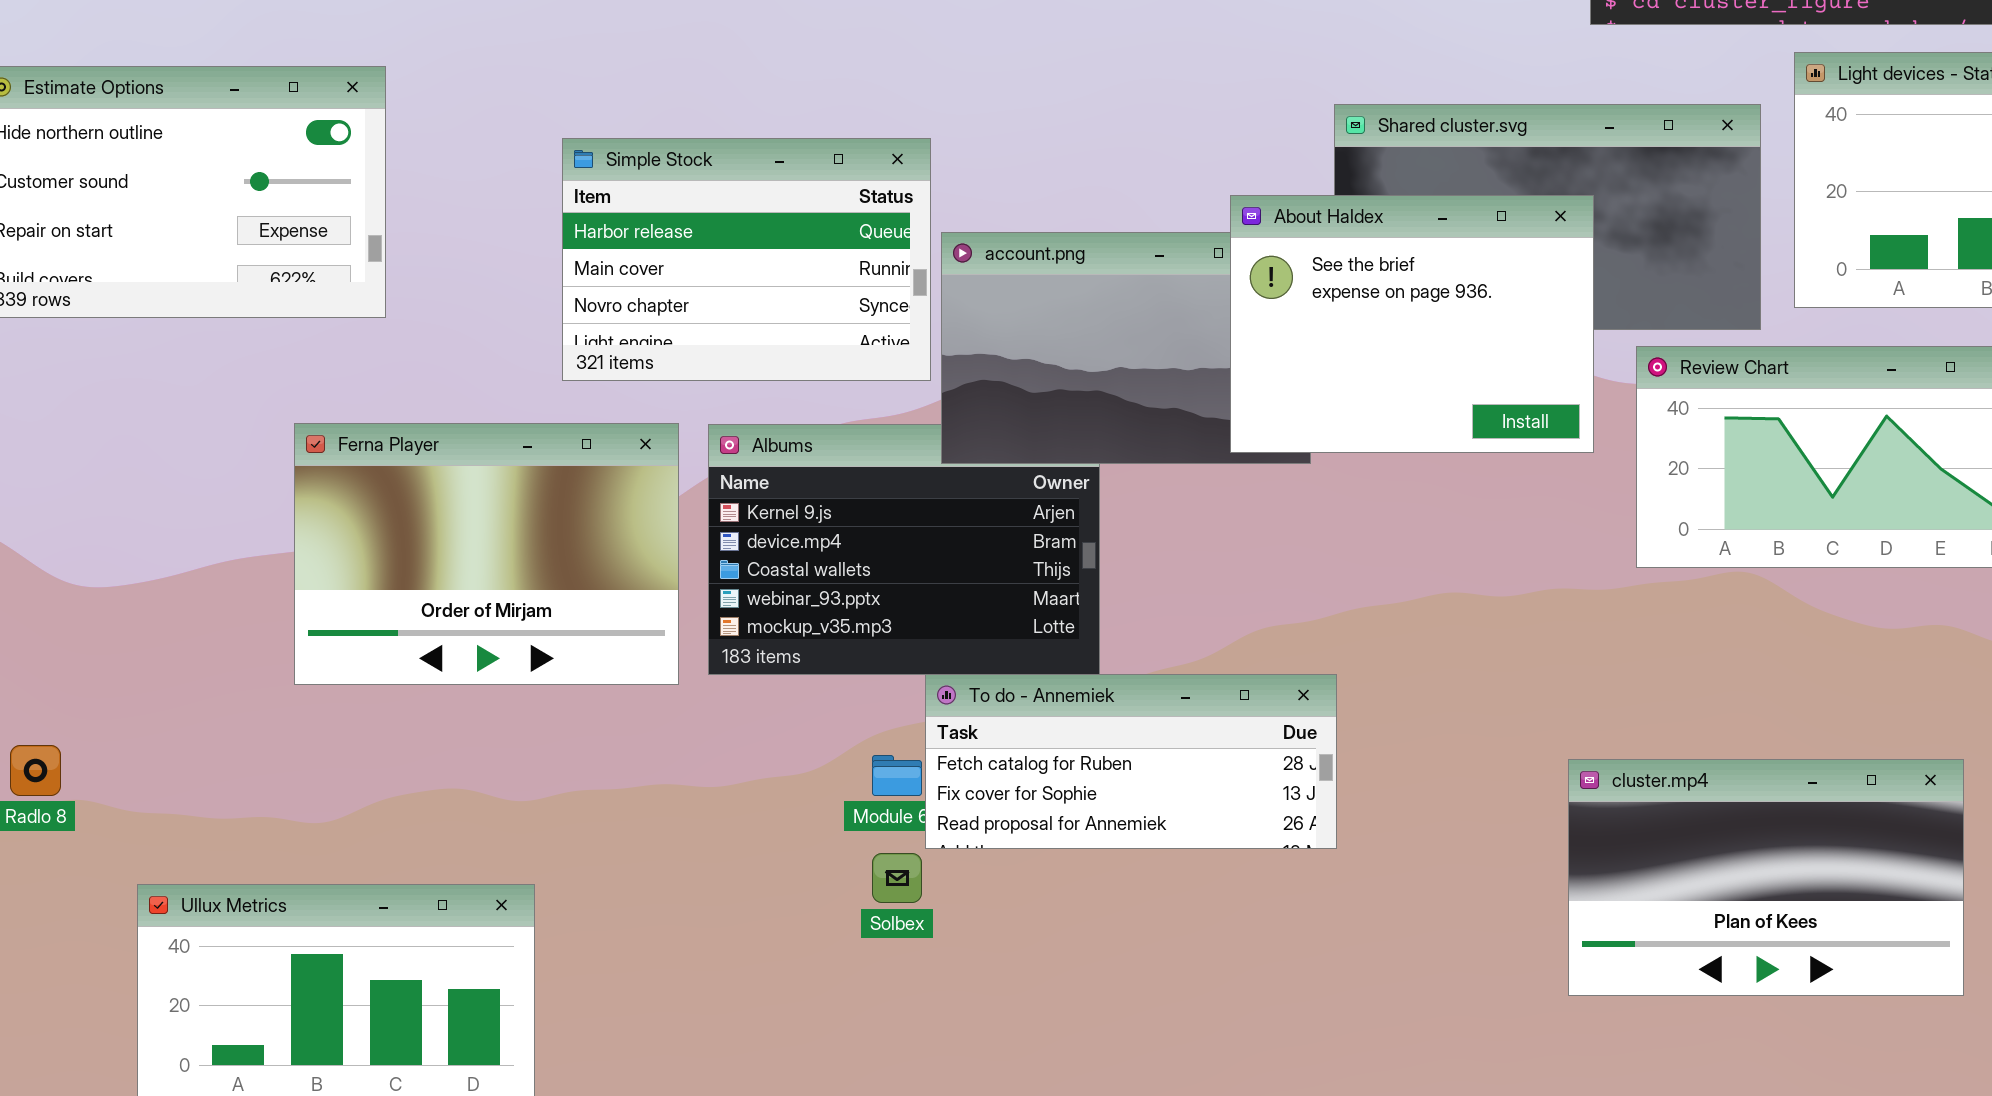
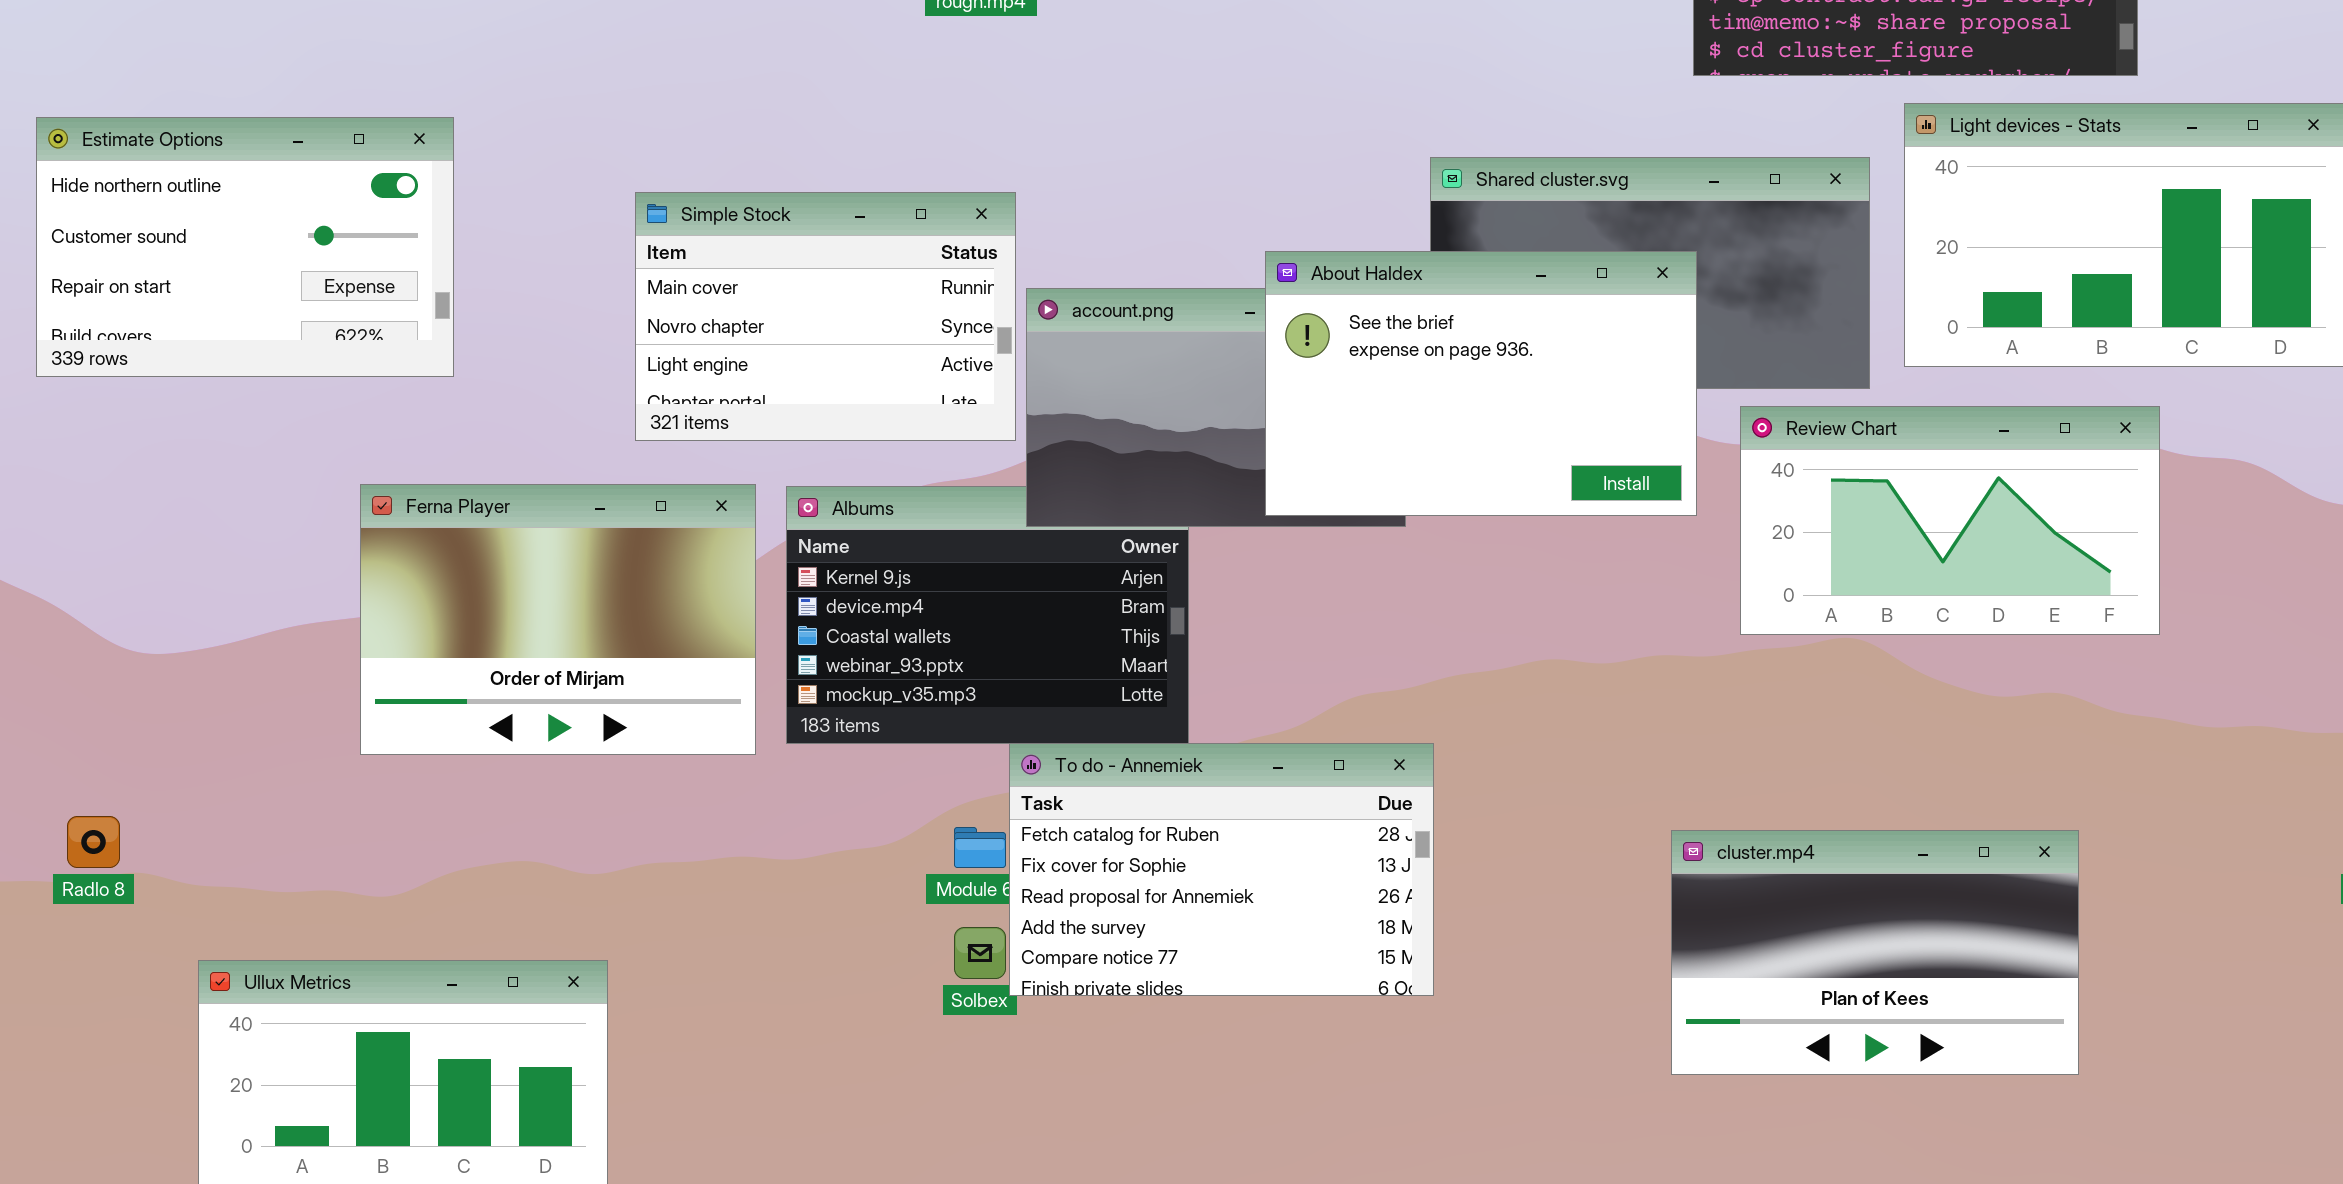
Simple Stock: [562,138,931,381] -> [635,192,1016,441], scrolled down 1 row
About Haldex: [1230,195,1594,453] -> [1265,251,1697,516], resized
To do - Annemiek: [925,674,1337,849] -> [1009,743,1434,996], resized

